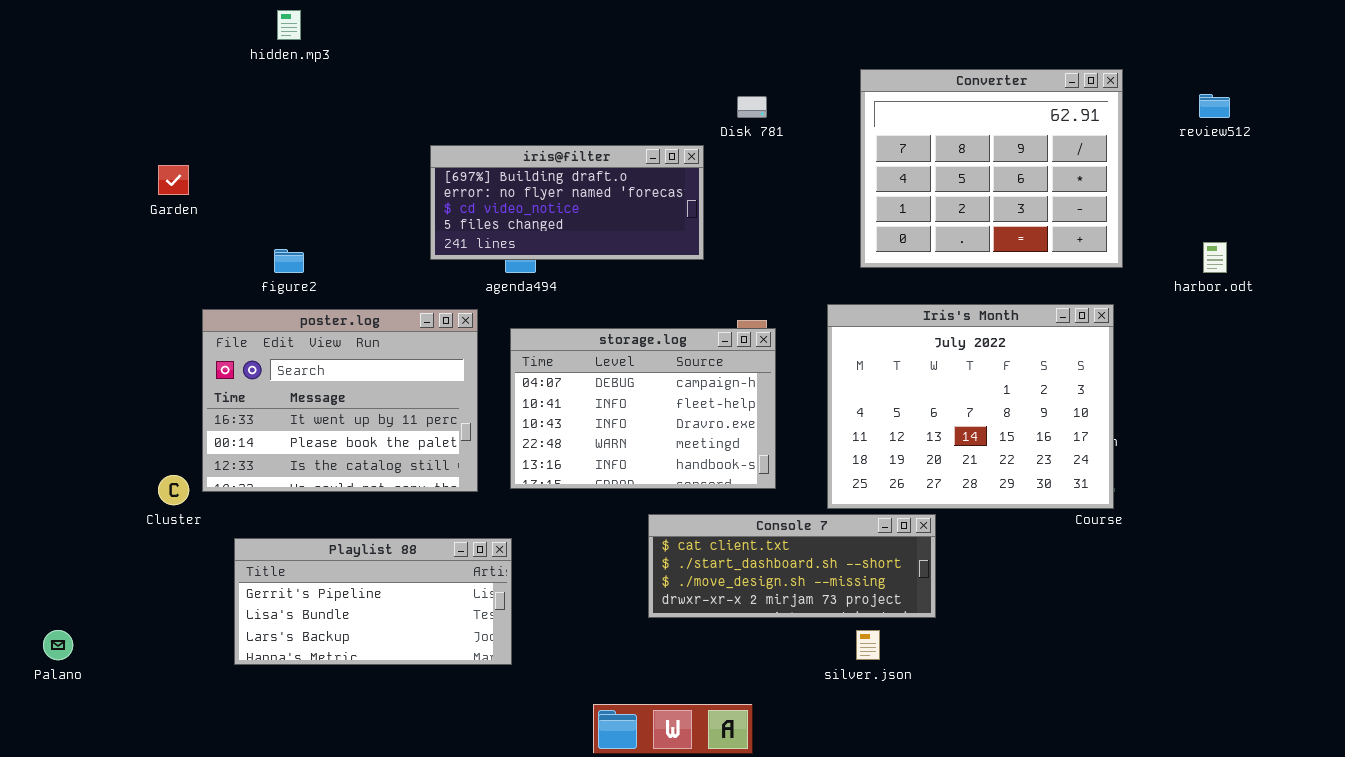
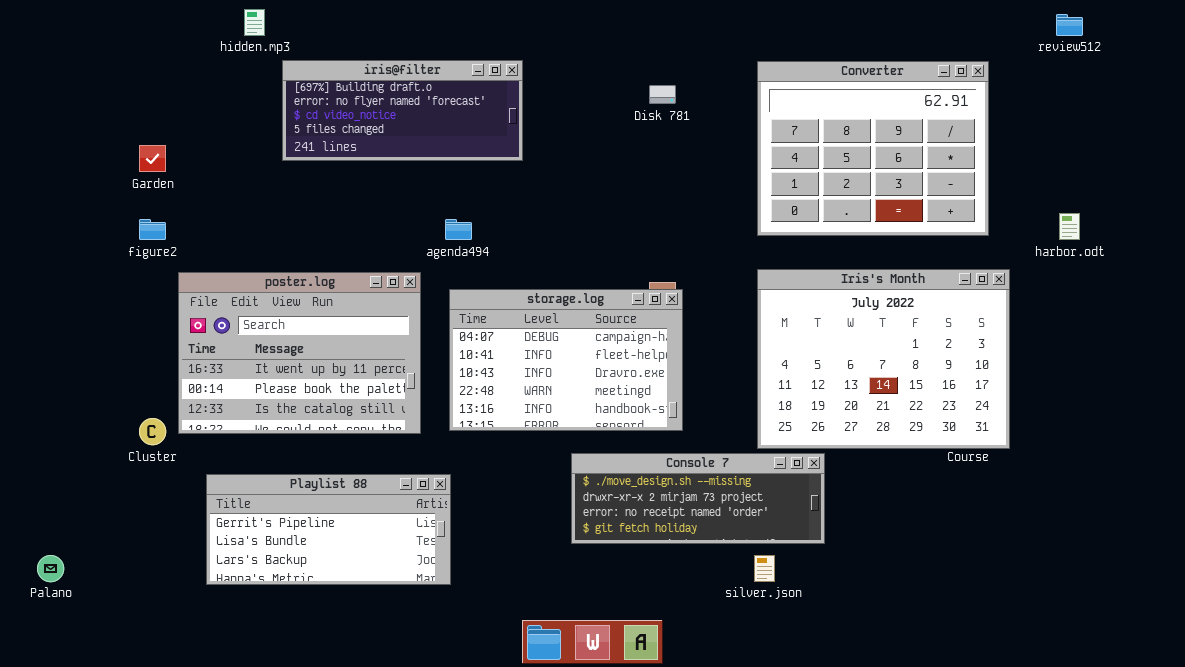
review512: [1199,94,1230,118] -> [1056,14,1083,36], moved
iris@filter: [430,145,704,260] -> [282,60,523,161], moved
figure2: [274,249,304,273] -> [139,219,166,240], moved
Iris's Month: [827,304,1114,509] -> [757,269,1010,449], moved
Console 7: [648,514,936,618] -> [571,453,825,544], scrolled down 2 rows

